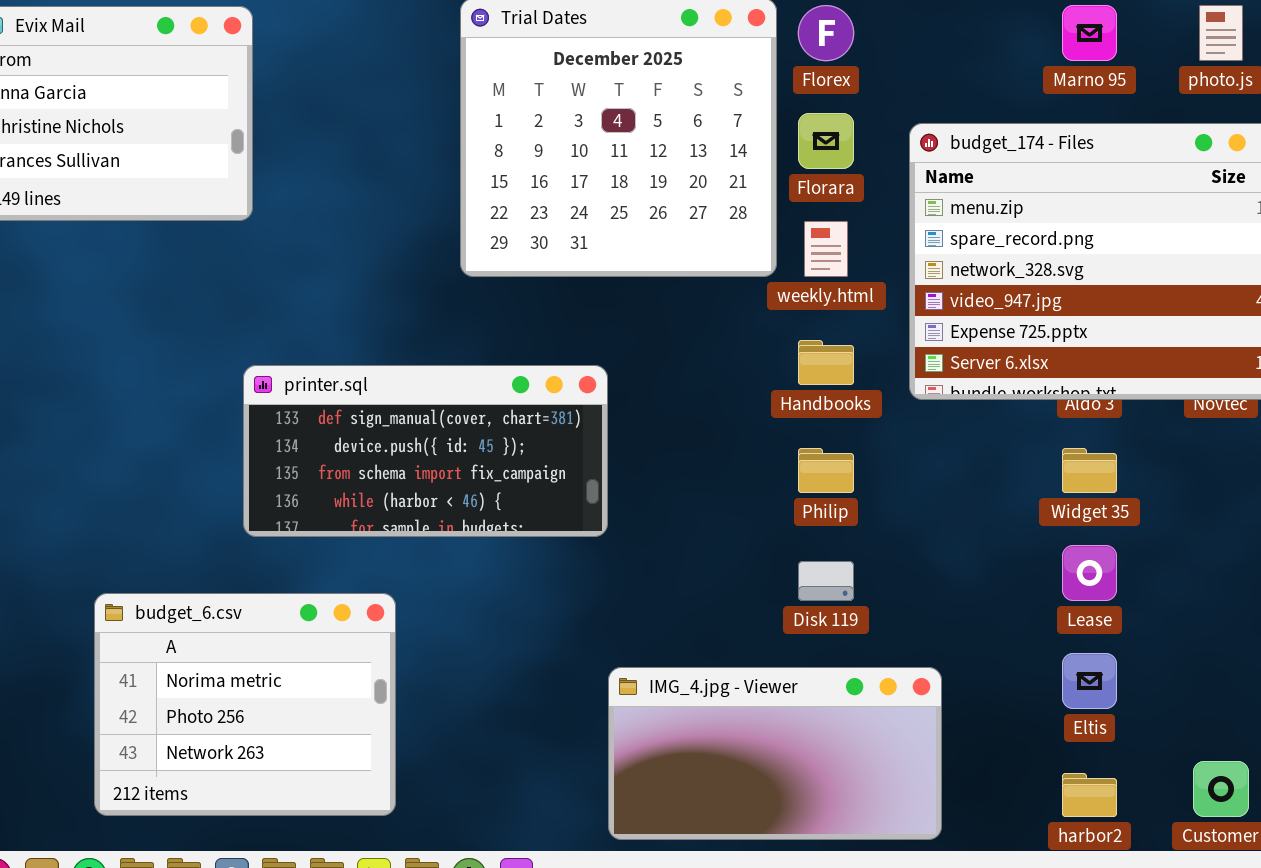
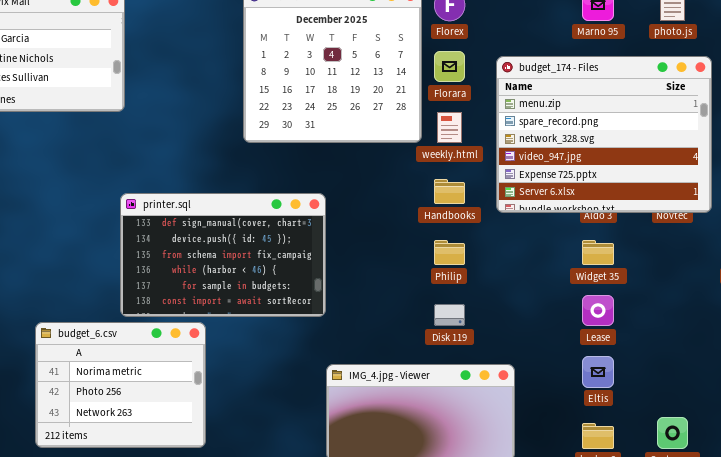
printer.sql: [243,365,608,537] -> [120,193,326,317], resized

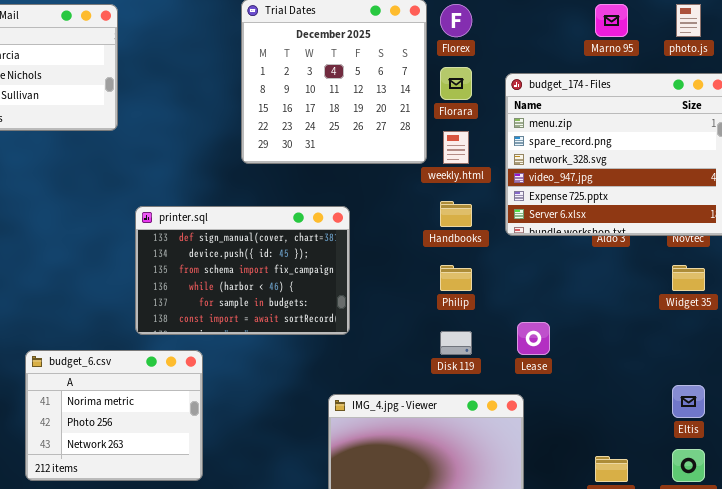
printer.sql: [120,193,326,317] -> [135,206,350,335], moved
Widget 35: [582,240,614,265] -> [672,265,705,291], moved
Lease: [582,295,614,326] -> [517,322,550,355], moved
Eltis: [582,356,614,388] -> [672,385,705,418], moved

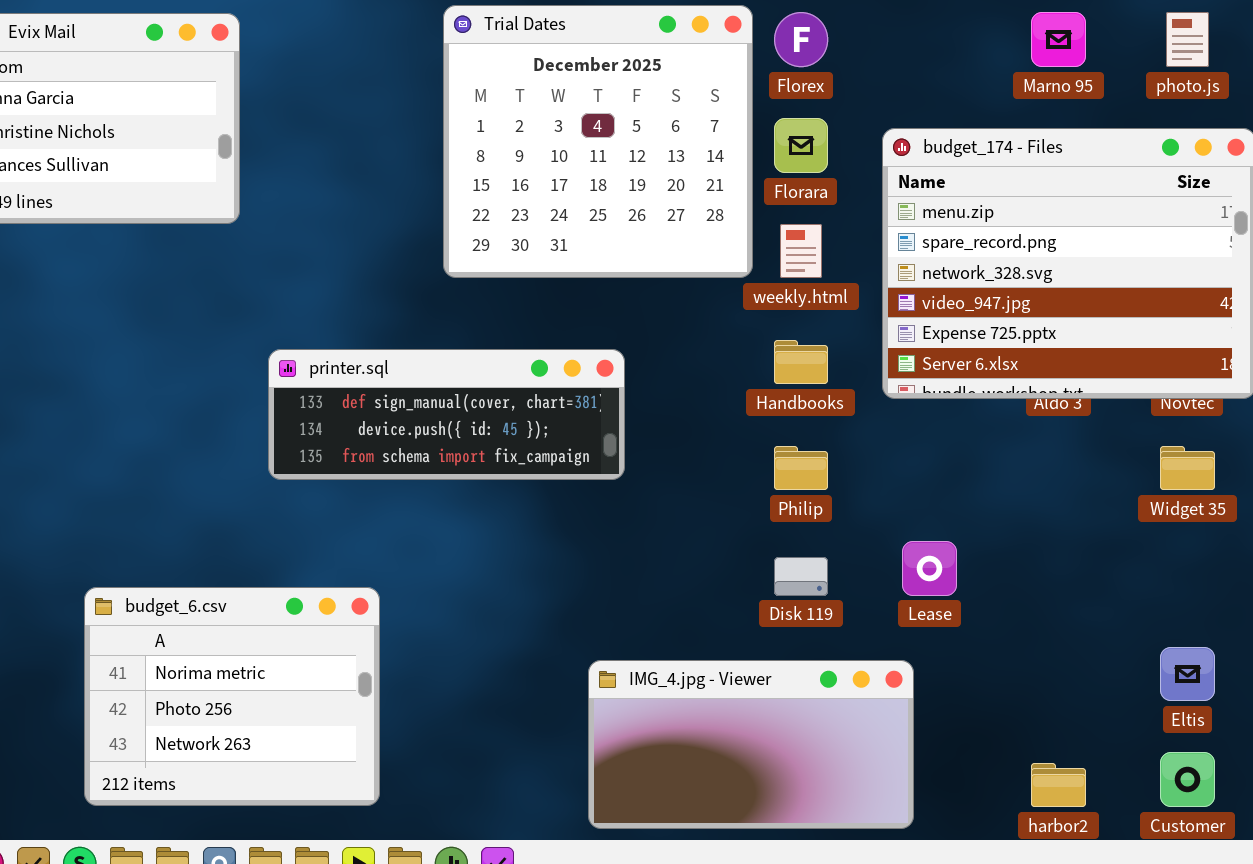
printer.sql: [135,206,350,335] -> [268,349,625,480], resized

